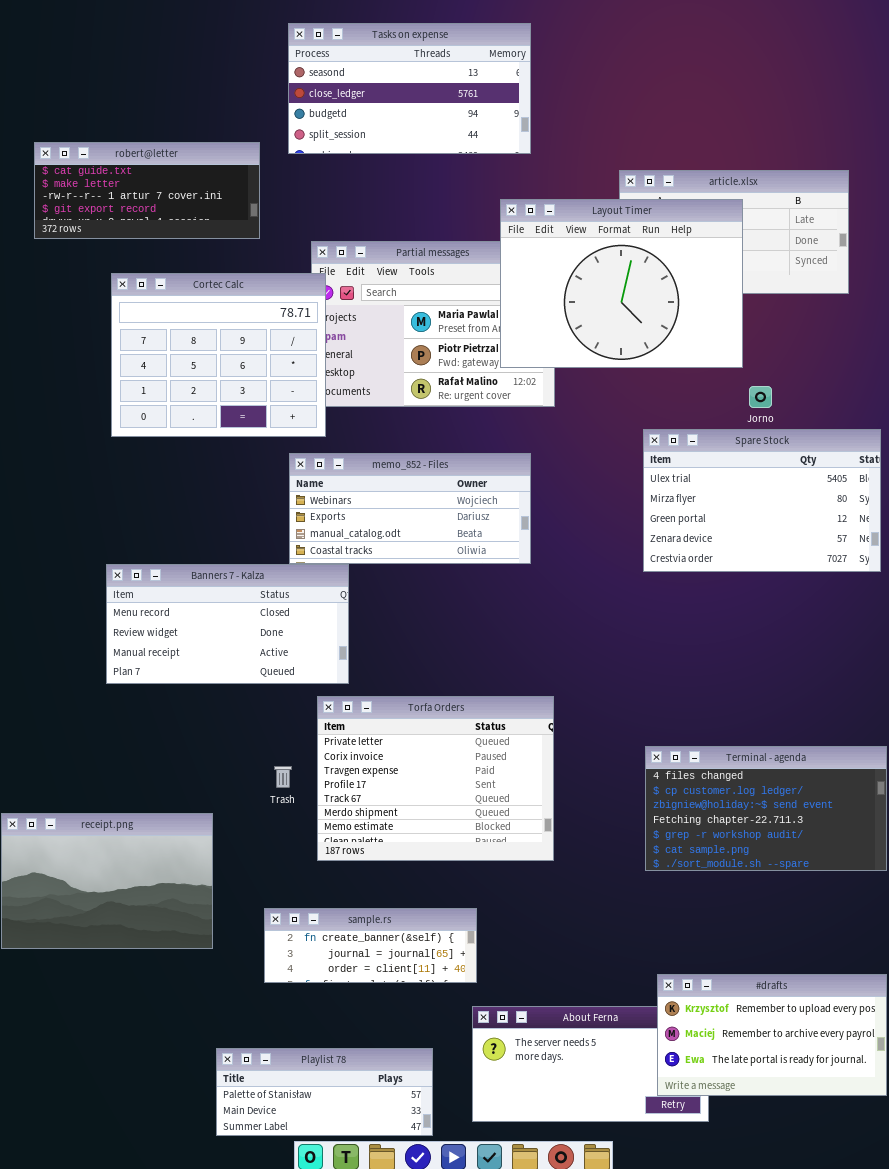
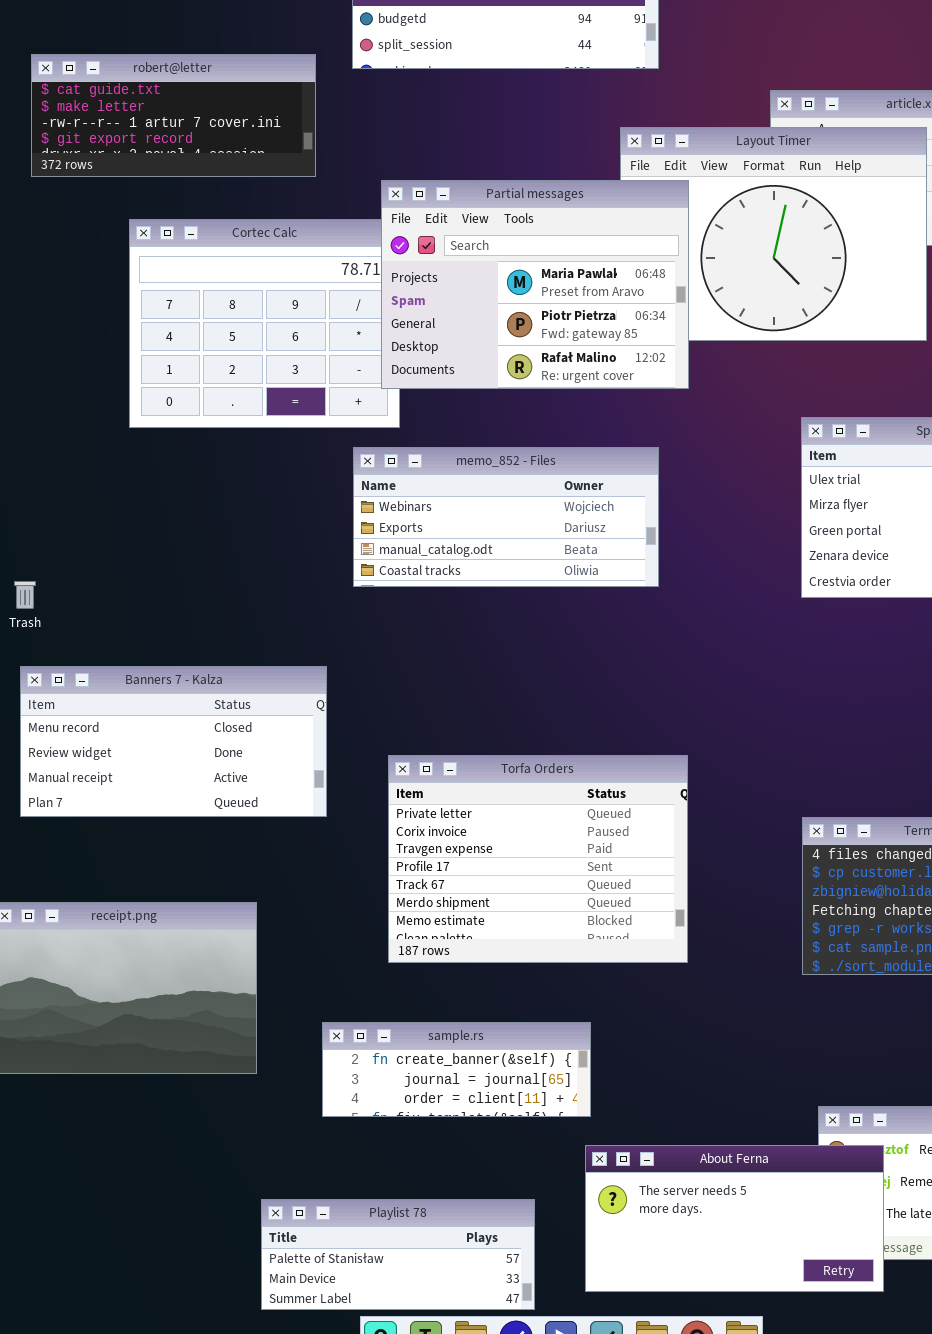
Partial messages: [311,241,555,407] -> [381,180,689,389], raised
Banners 7 - Kalza: [106,564,349,684] -> [20,666,327,817], moved
Trash: [274,766,292,788] -> [14,581,36,609], moved
About Ferna: [472,1006,709,1122] -> [585,1145,884,1292], raised

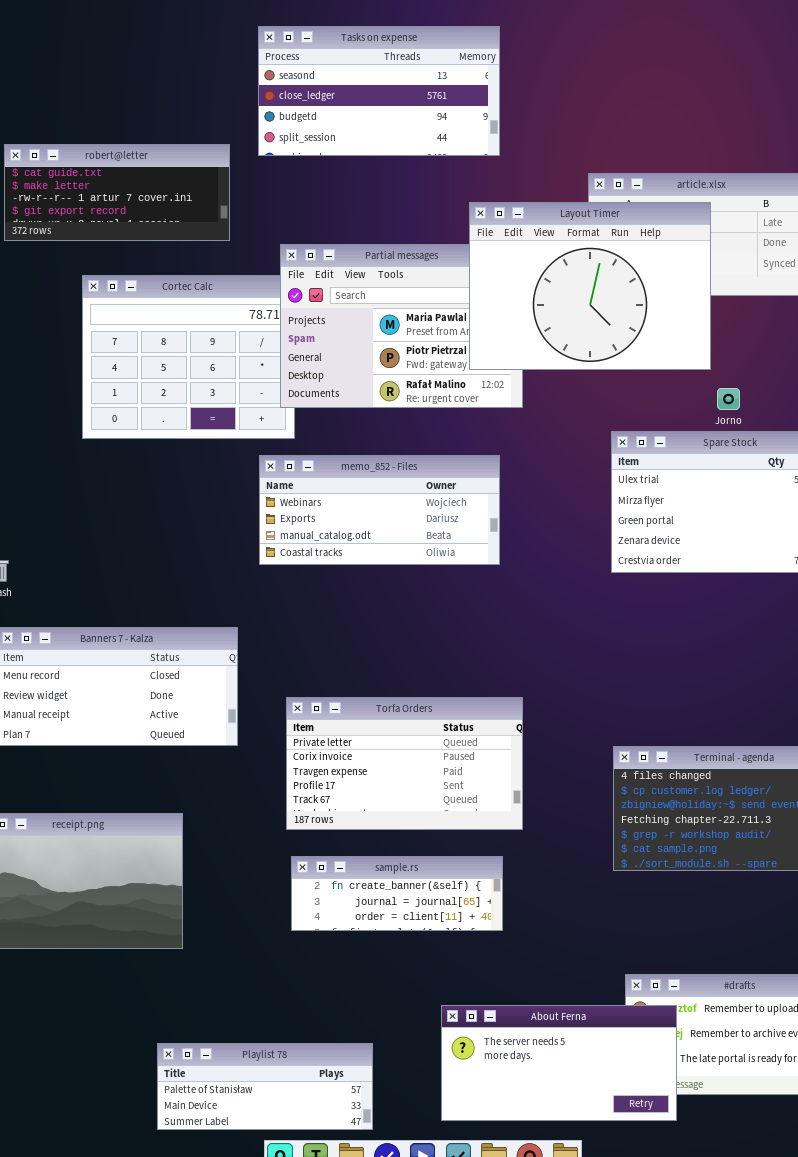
Layout Timer: [620,127,927,341] -> [469,202,711,370], raised
Torfa Orders: [388,755,688,963] -> [286,697,523,830], resized
sample.rs: [322,1022,591,1117] -> [291,856,503,931], moved
Playlist 78: [261,1199,535,1310] -> [157,1043,373,1130], moved

